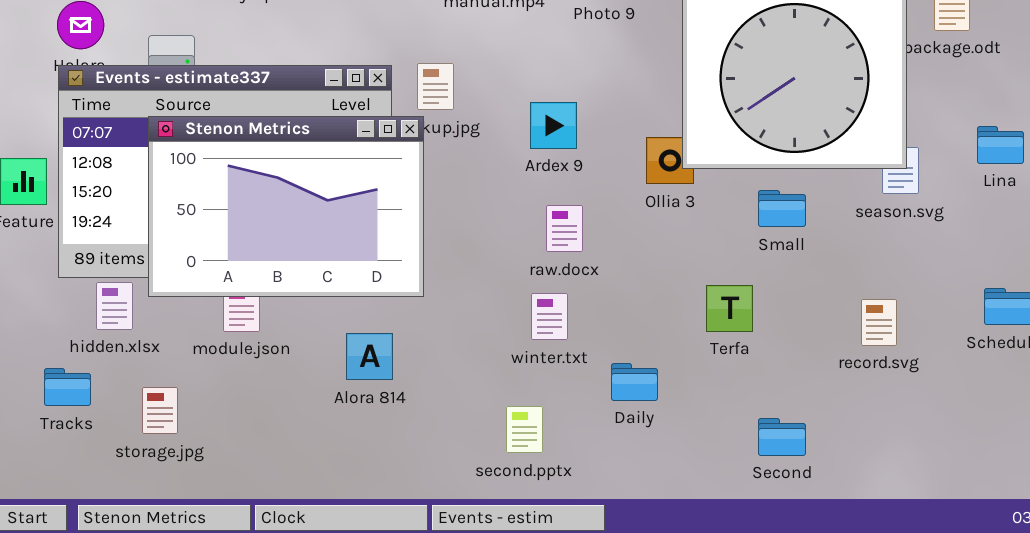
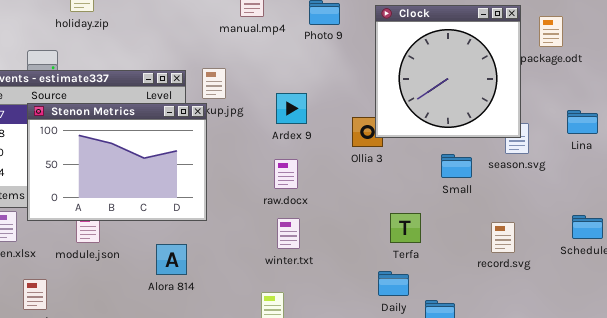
Small: [758,190,806,227] -> [441,154,472,178], moved
raw.docx: [546,205,583,252] -> [274,159,298,189], moved
Daily: [611,363,658,401] -> [378,271,409,296], moved

